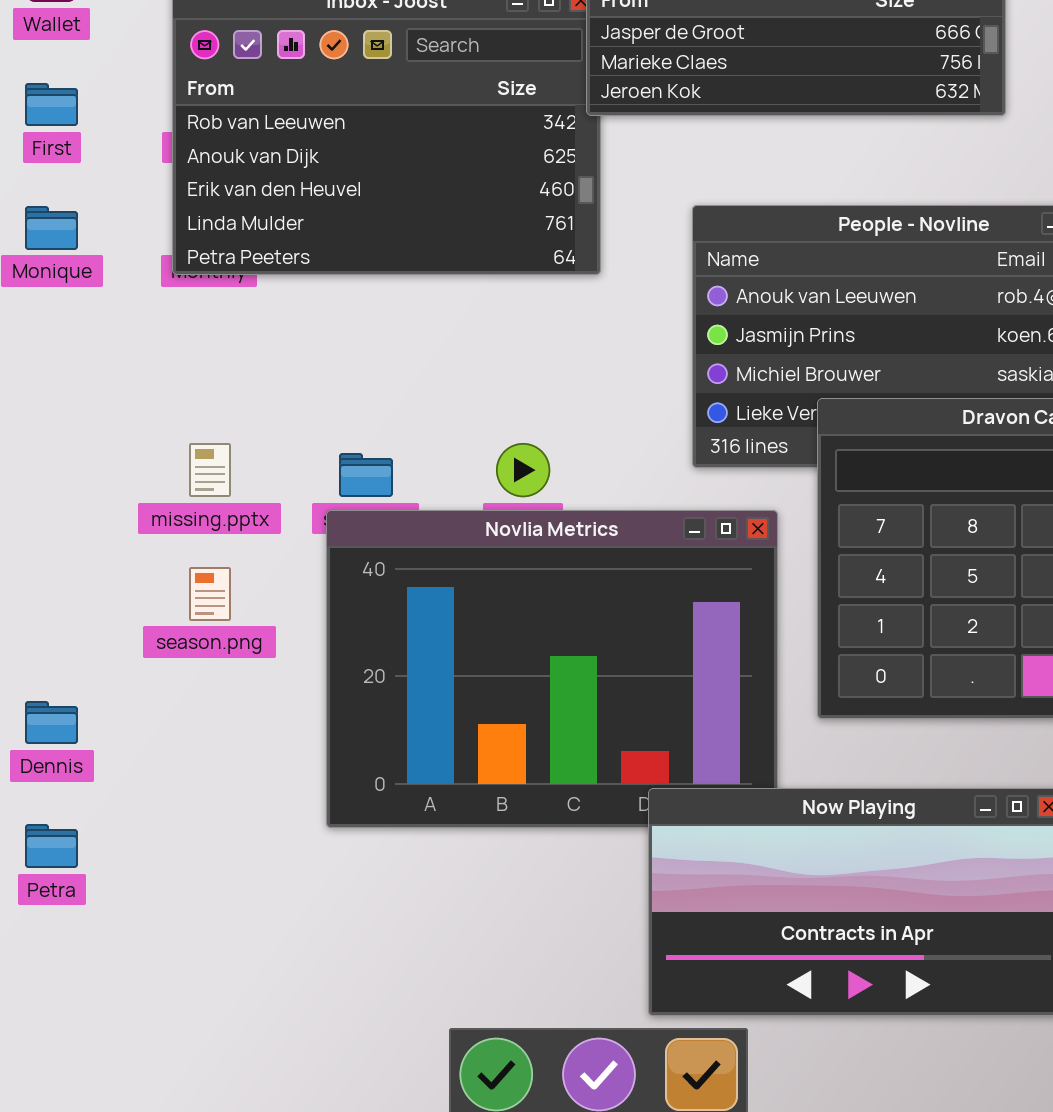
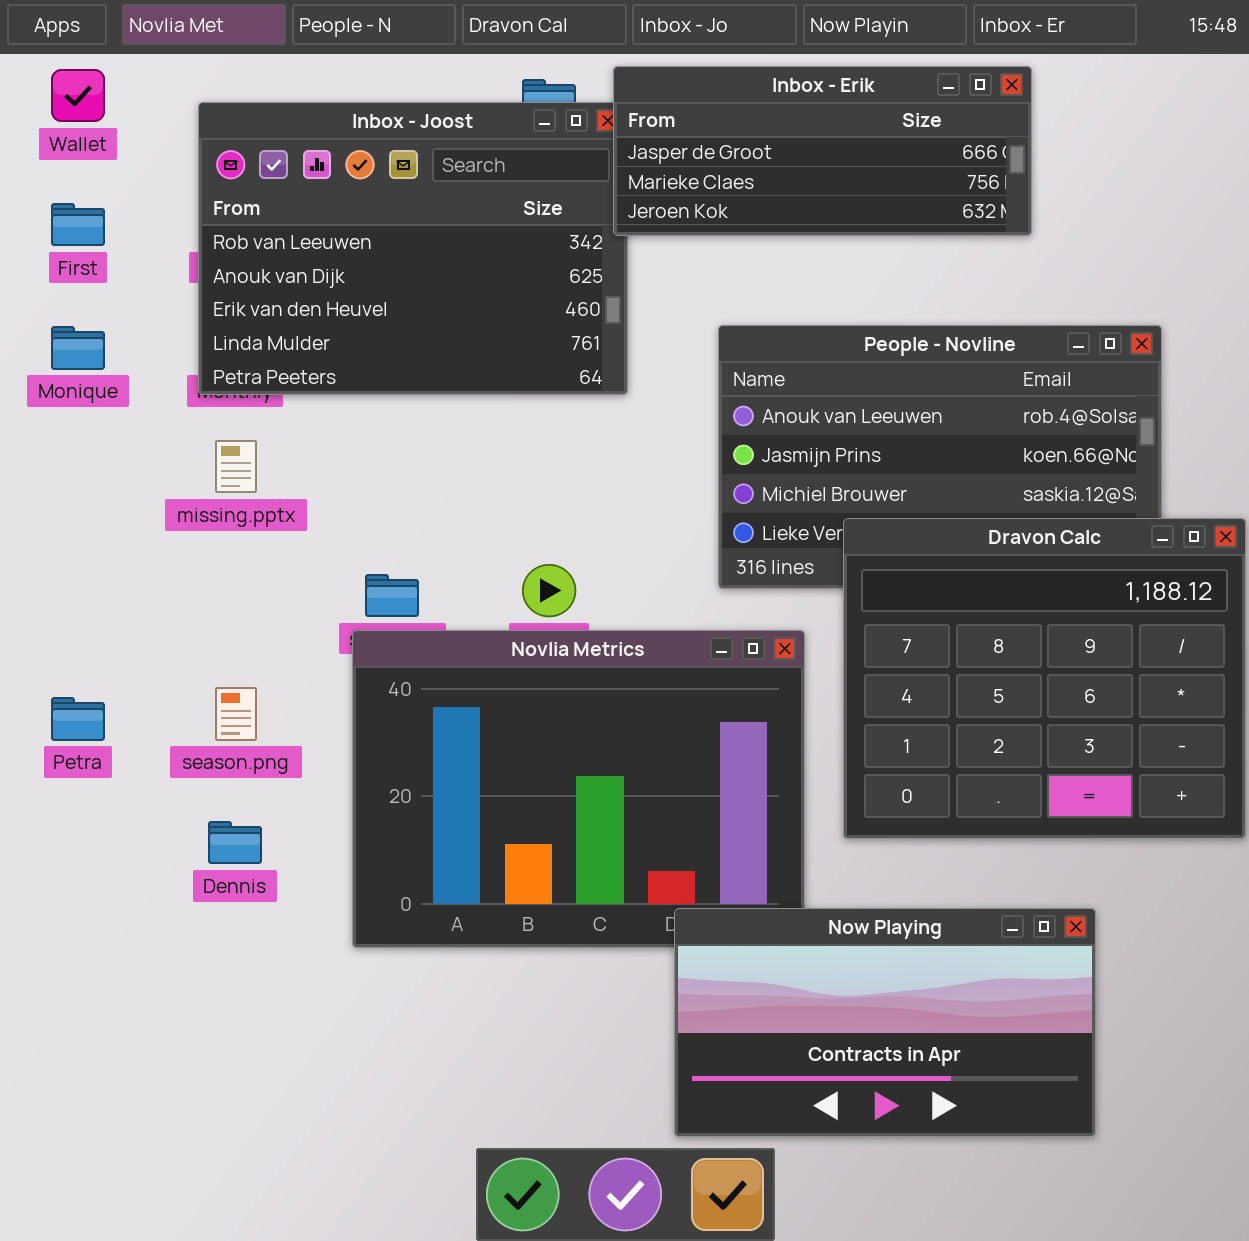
missing.pptx: [189,443,231,497] -> [215,440,257,493], moved
Dennis: [25,701,78,744] -> [208,821,262,864], moved
Petra: [25,824,78,868] -> [51,697,105,741], moved

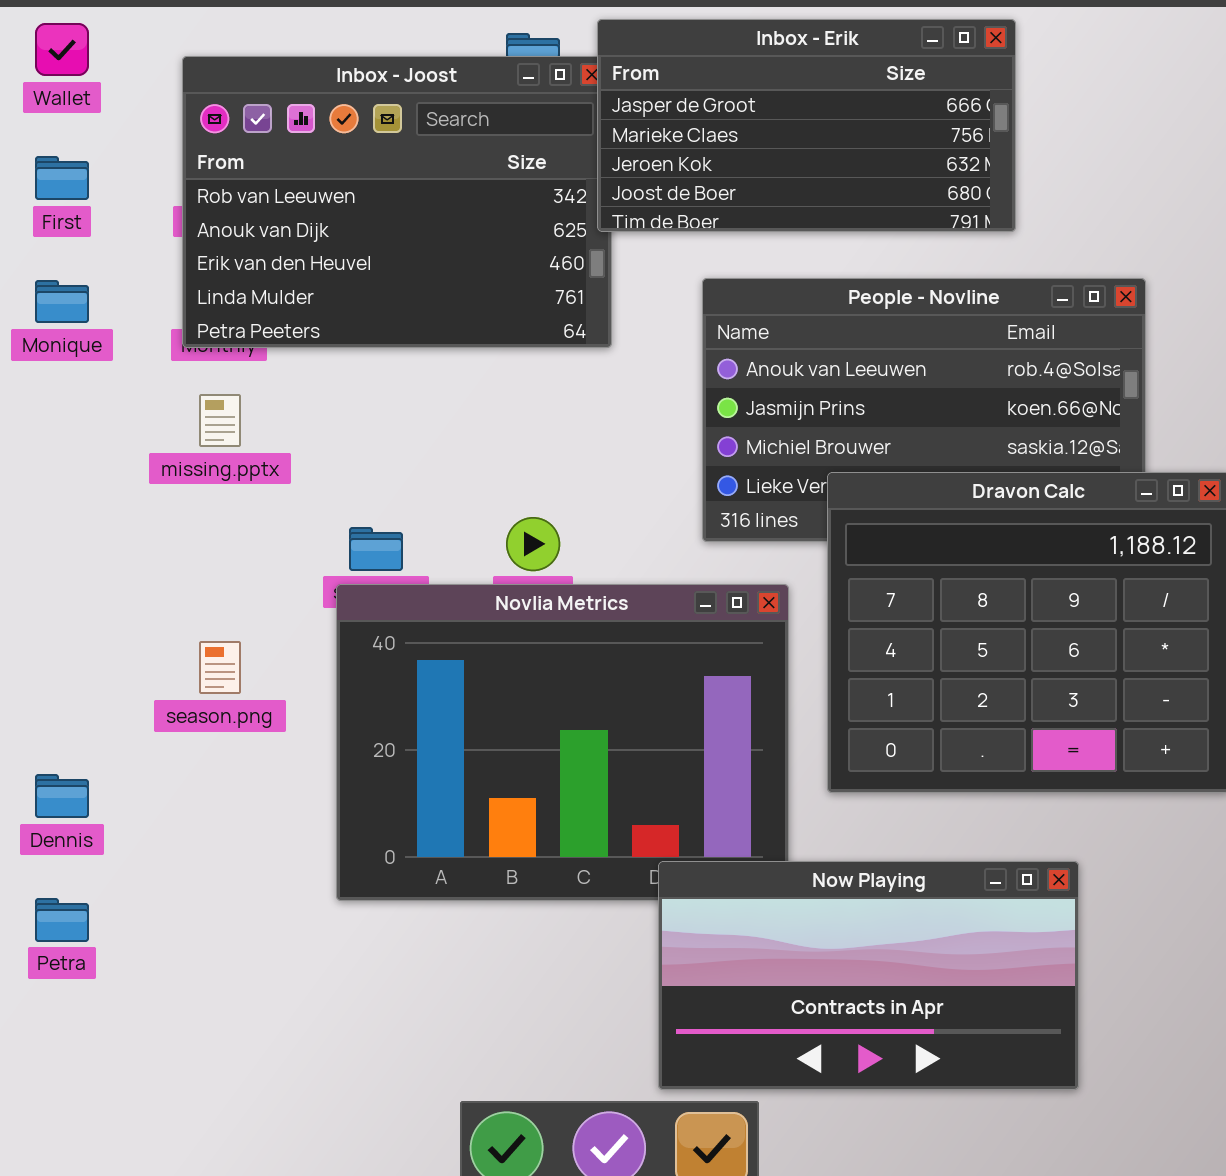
Inbox - Erik: [613,66,1032,236] -> [597,19,1016,232], resized
Petra: [51,697,105,741] -> [35,898,89,942], moved
Dennis: [208,821,262,864] -> [35,774,89,818], moved

